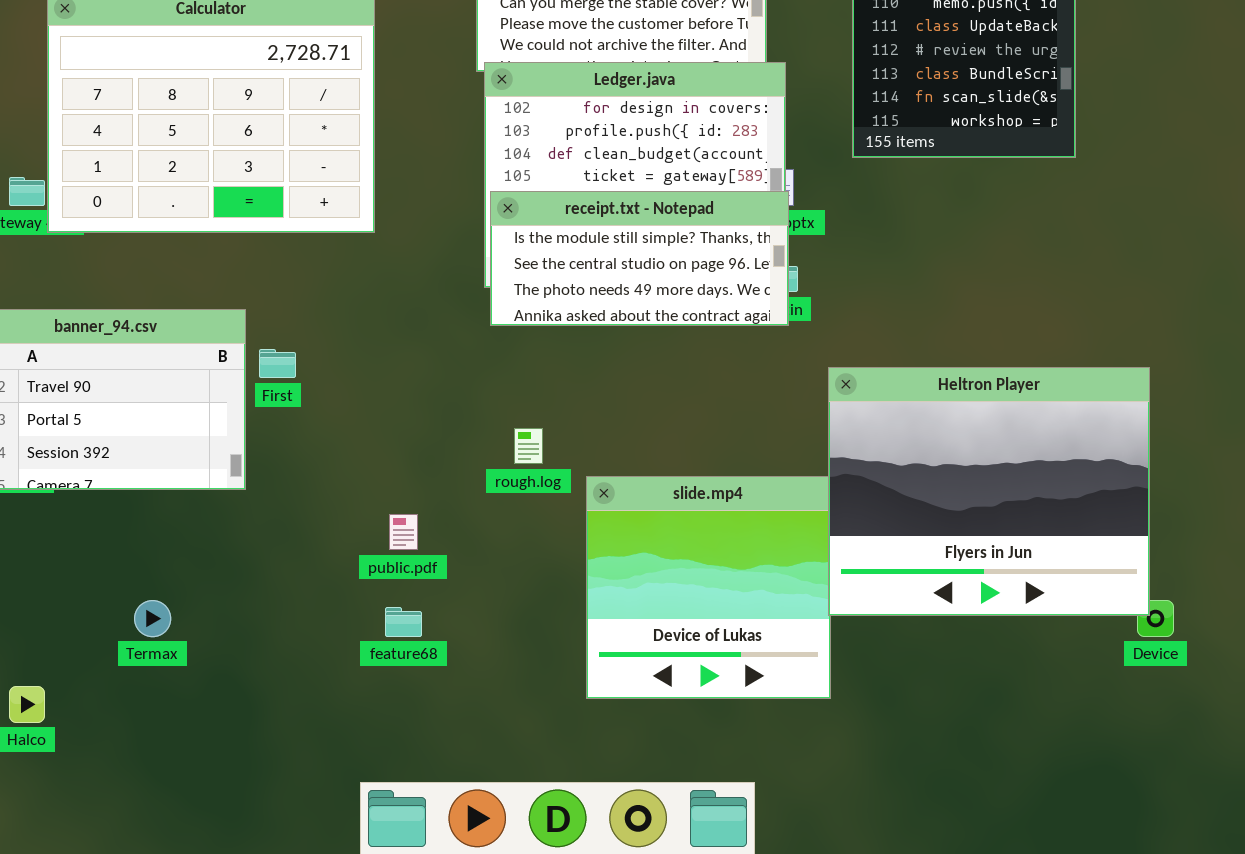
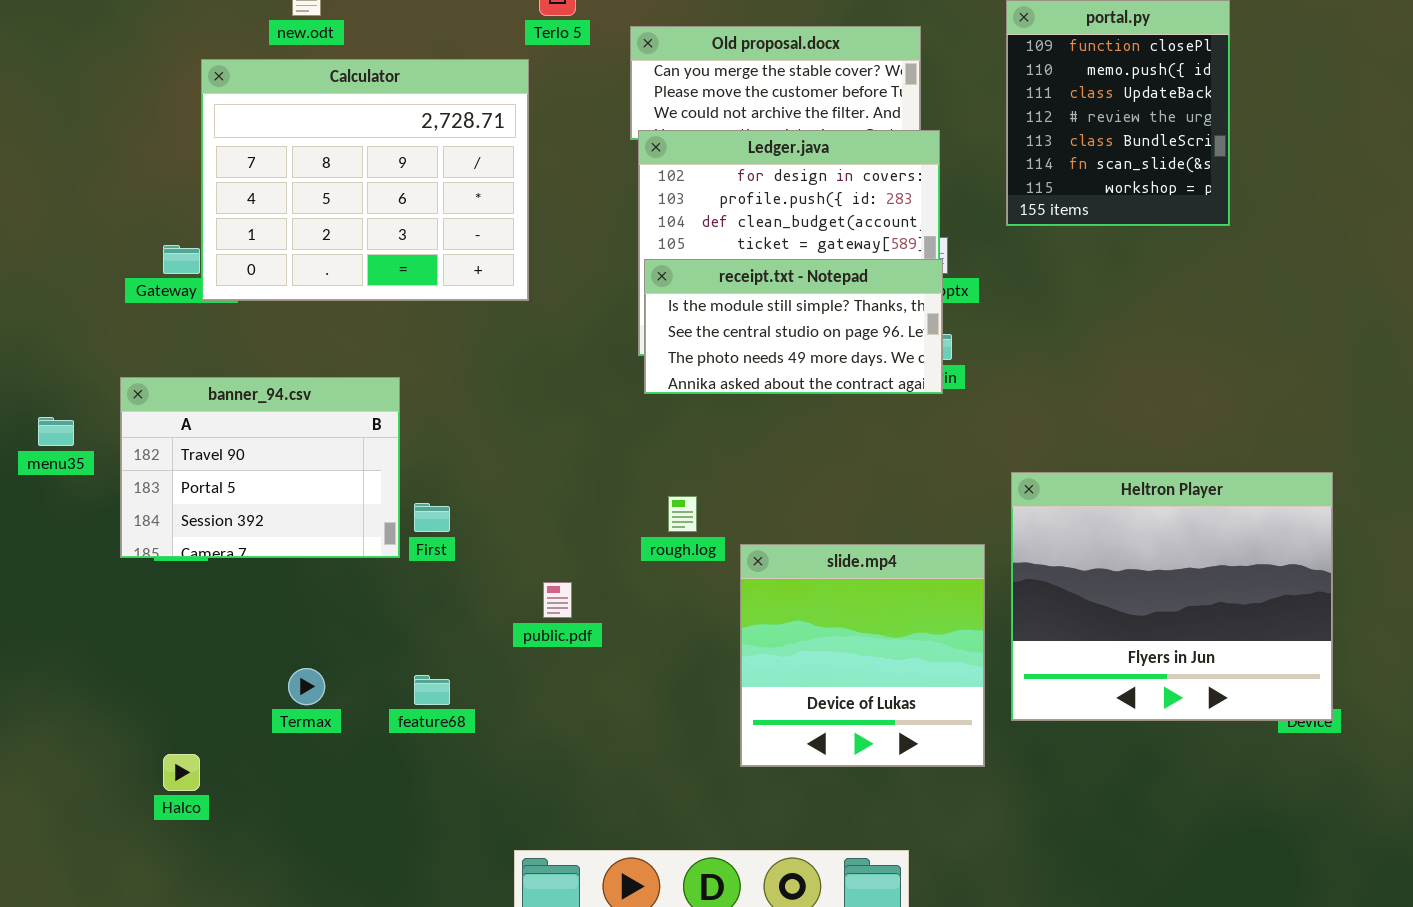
First: [259,349,296,378] -> [414,503,450,532], moved
Heltron Player: [828,367,1150,616] -> [1011,472,1333,721], moved
feature68: [385,607,422,637] -> [414,675,450,705], moved

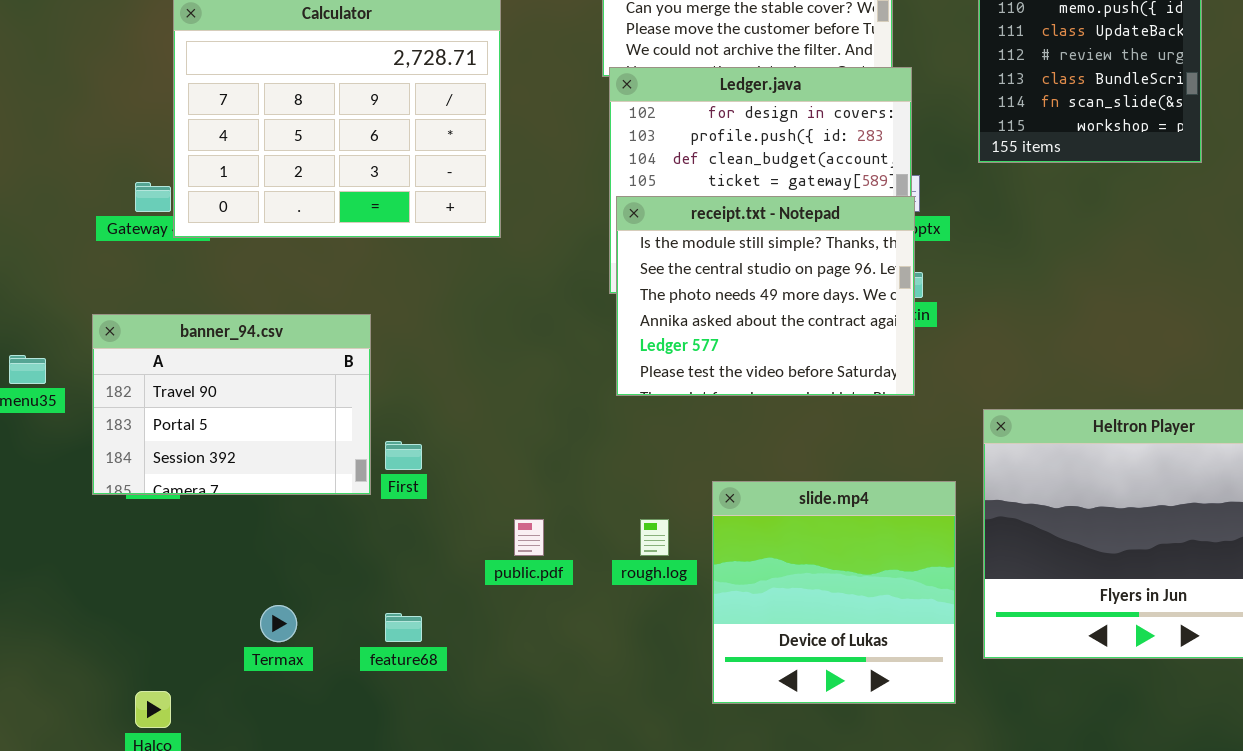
receipt.txt - Notepad: [644,259,943,394] -> [616,196,915,396], resized
rough.log: [668,496,697,532] -> [640,519,669,556], moved

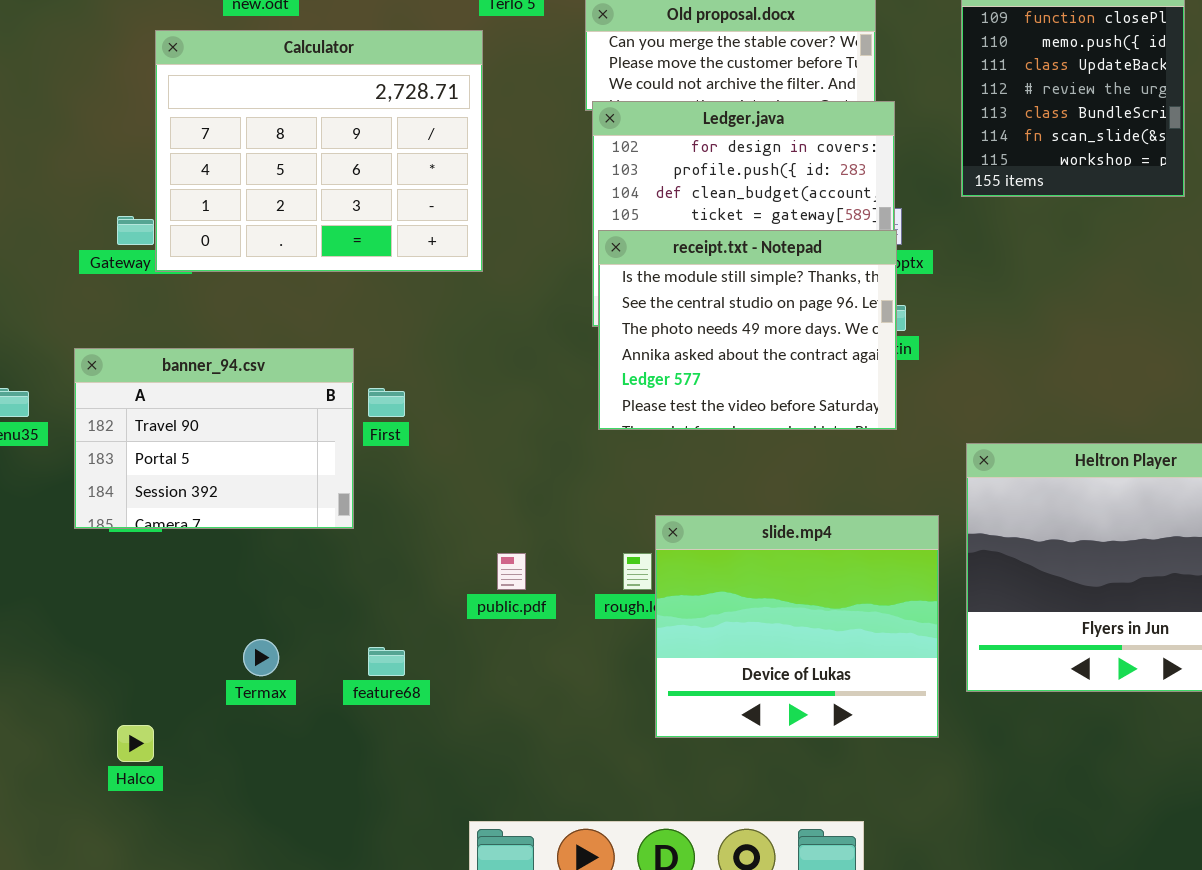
First: [385,441,422,470] -> [368,388,405,417], moved
slide.mp4: [712,481,956,704] -> [655,515,939,738], resized

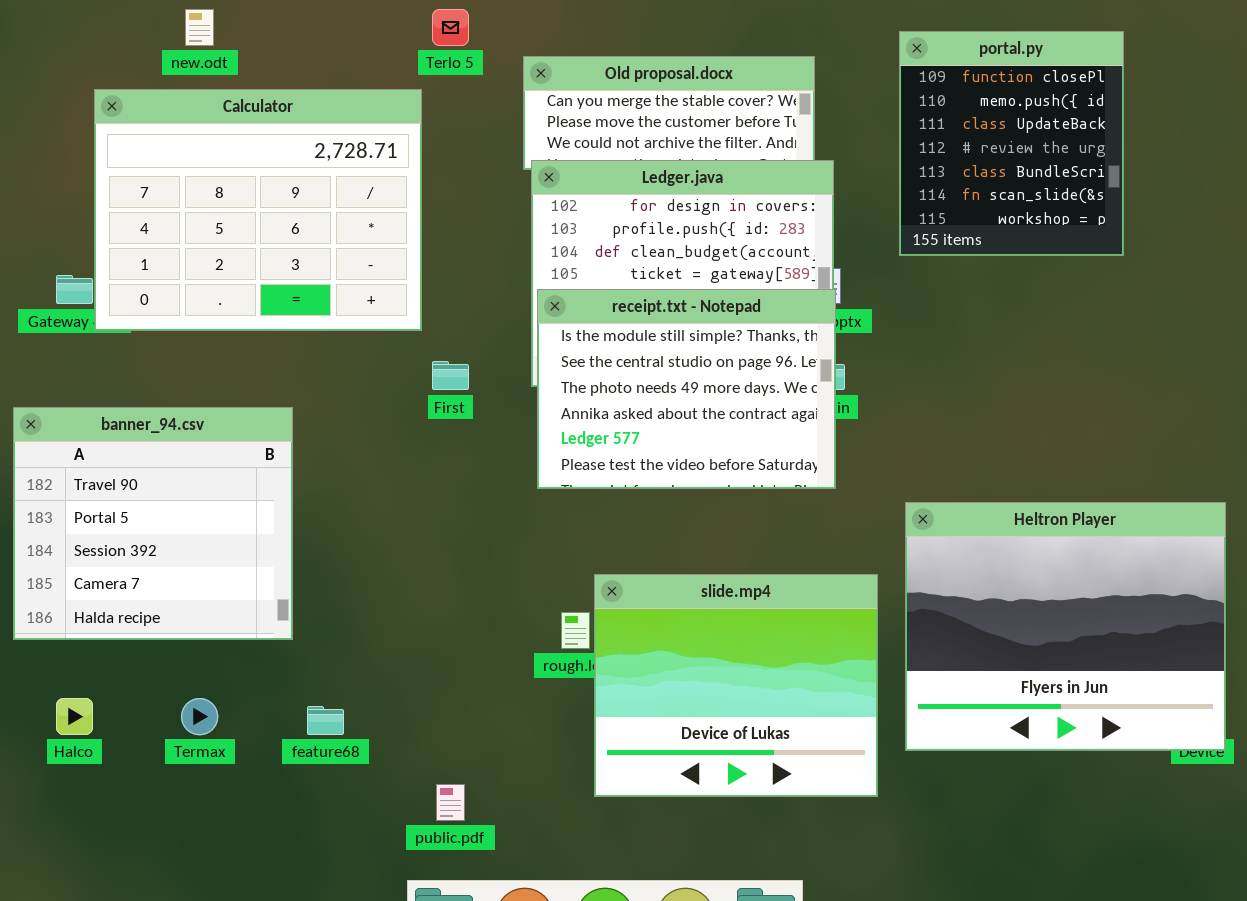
banner_94.csv: [74,348,354,529] -> [13,407,293,640], resized
First: [368,388,405,417] -> [432,361,469,390], moved
public.pdf: [497,553,526,590] -> [436,784,465,821], moved
Halco: [117,725,154,762] -> [56,698,93,735], moved

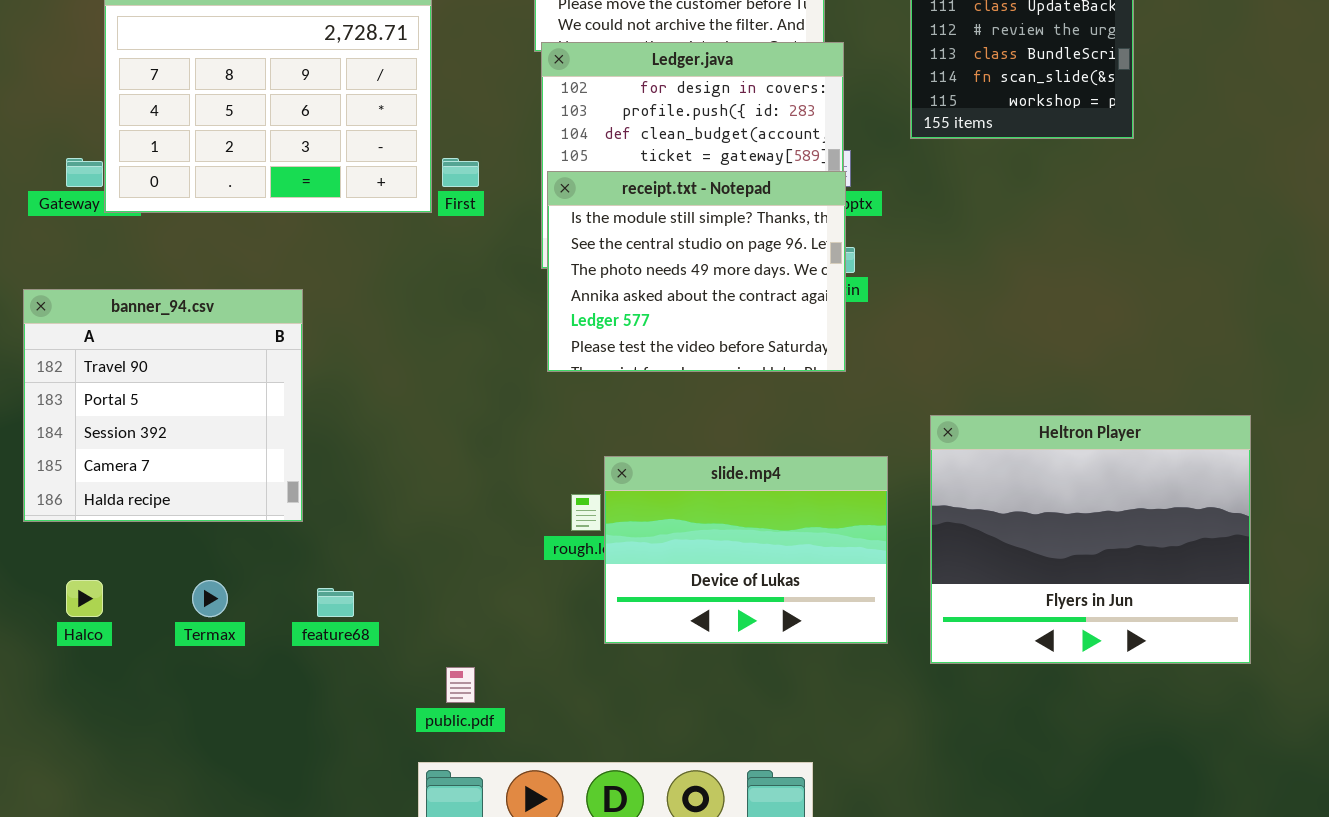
First: [432,361,469,390] -> [442,158,479,187], moved
Heltron Player: [905,502,1226,751] -> [930,415,1251,664], moved
slide.mp4: [594,574,878,797] -> [604,456,888,644], resized

